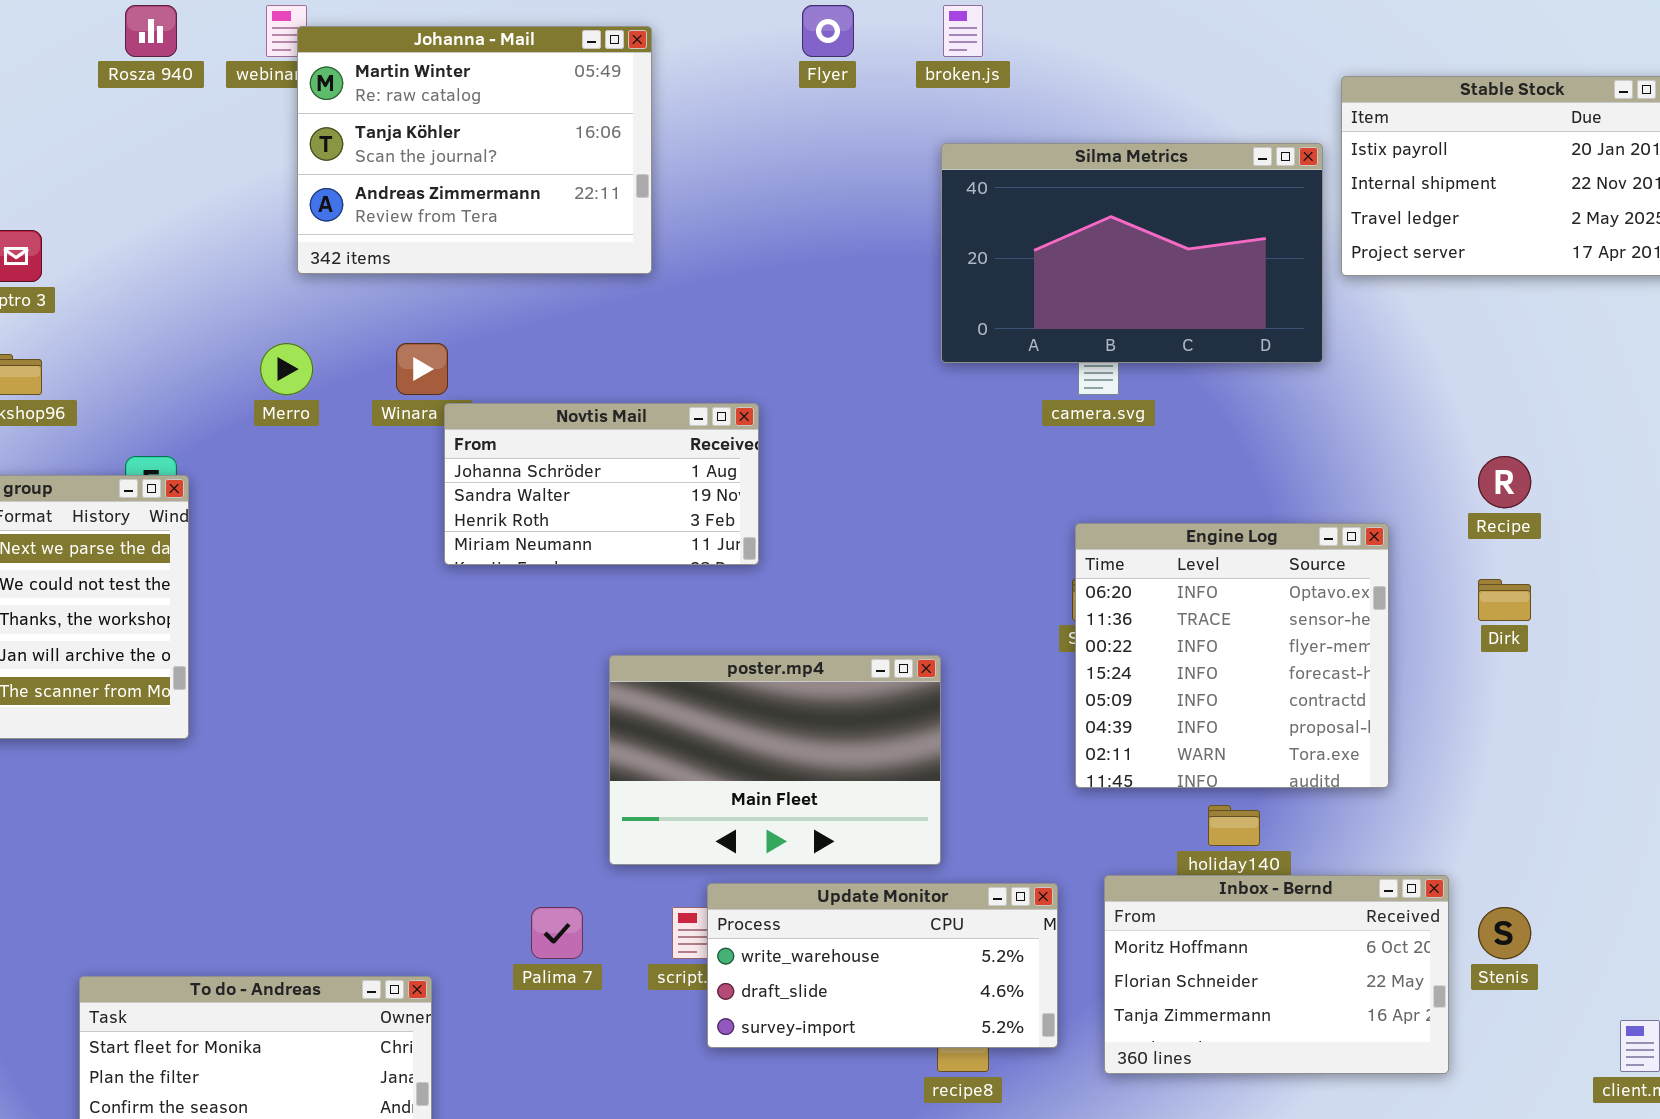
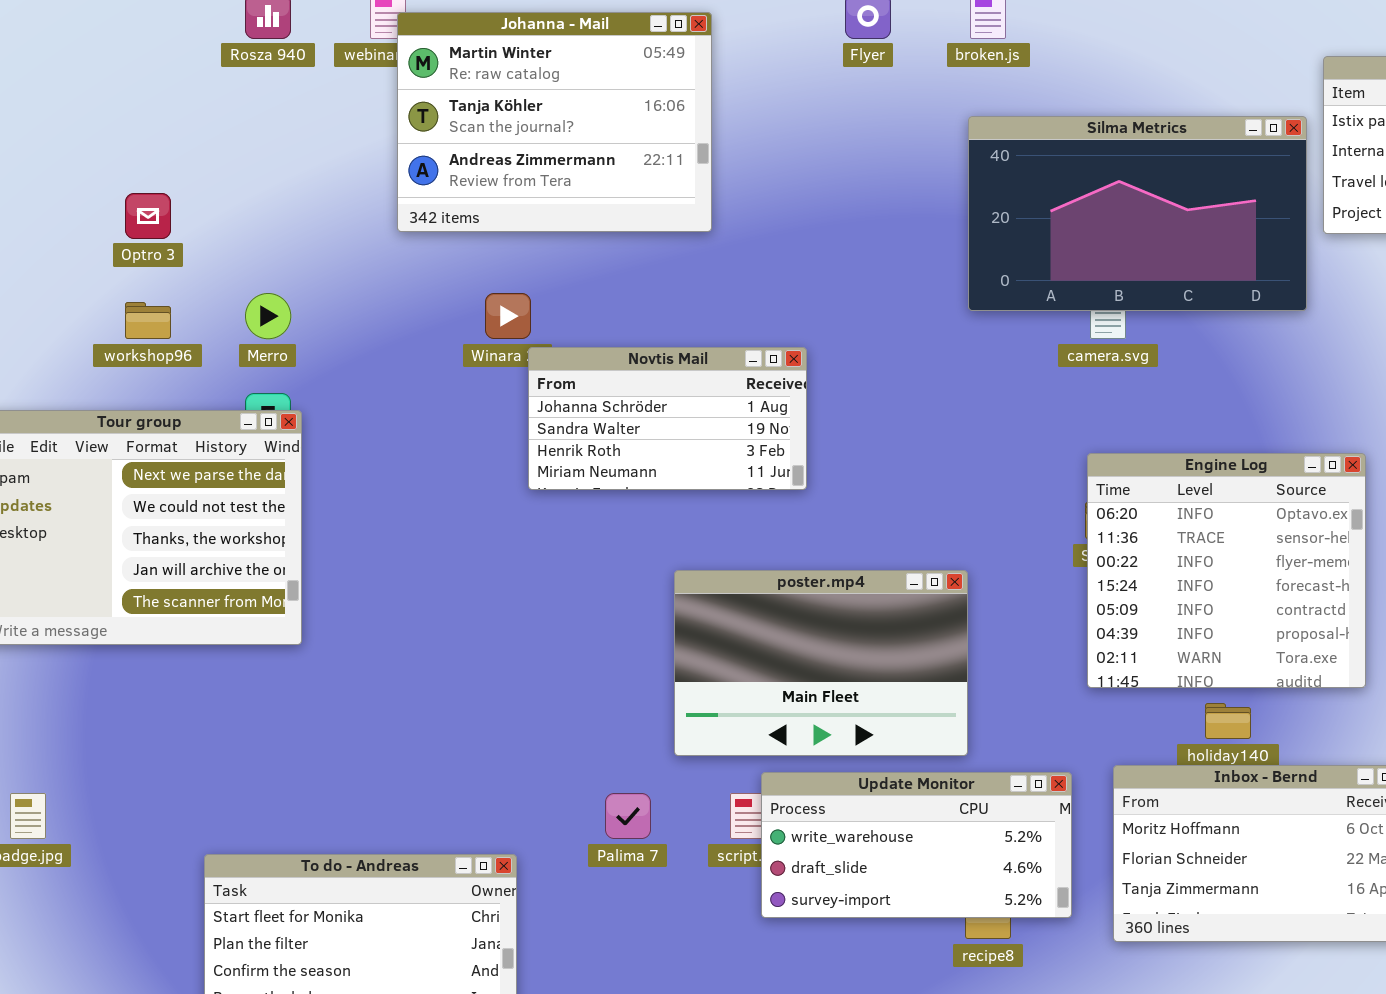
Merro: [260,343,313,395] -> [245,293,291,339], moved

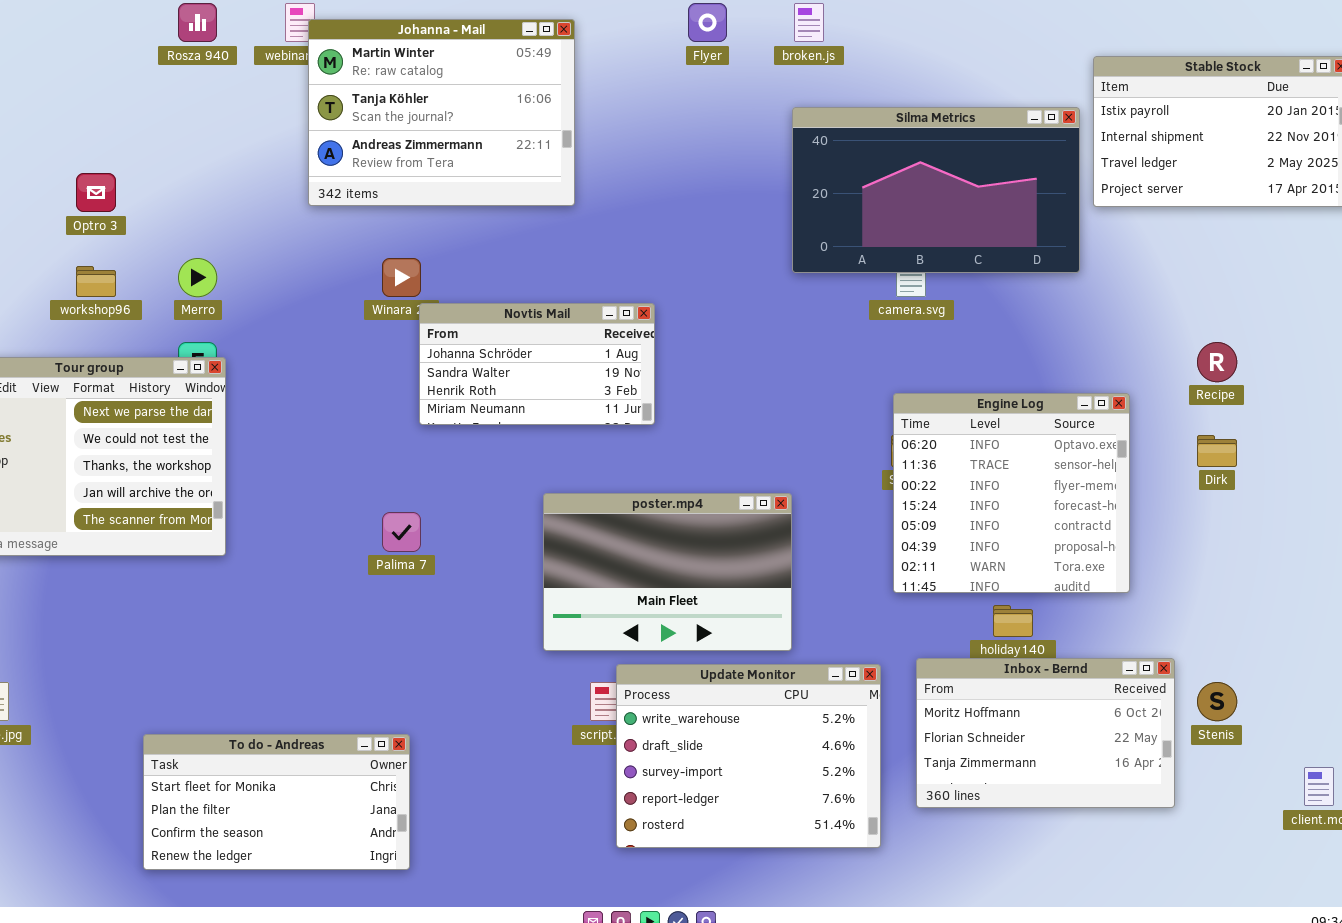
Update Monitor: [761,772,1072,918] -> [616,664,881,848], resized
Palima 7: [605,793,651,839] -> [382,512,421,552], moved

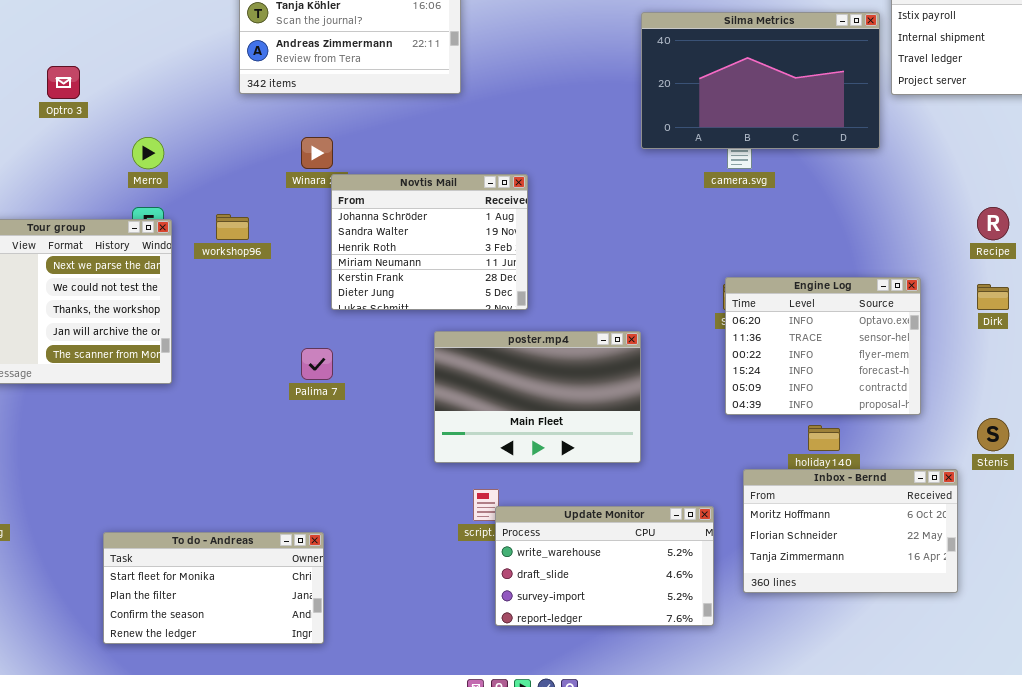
workshop96: [76,266,116,297] -> [216,214,249,240], moved
Novtis Mail: [419,303,655,425] -> [331,174,528,310], resized
Engine Log: [893,393,1130,593] -> [725,277,921,415], resized
Update Monitor: [616,664,881,848] -> [495,506,714,626], resized
Stenis: [1197,682,1237,721] -> [977,418,1009,451], moved

